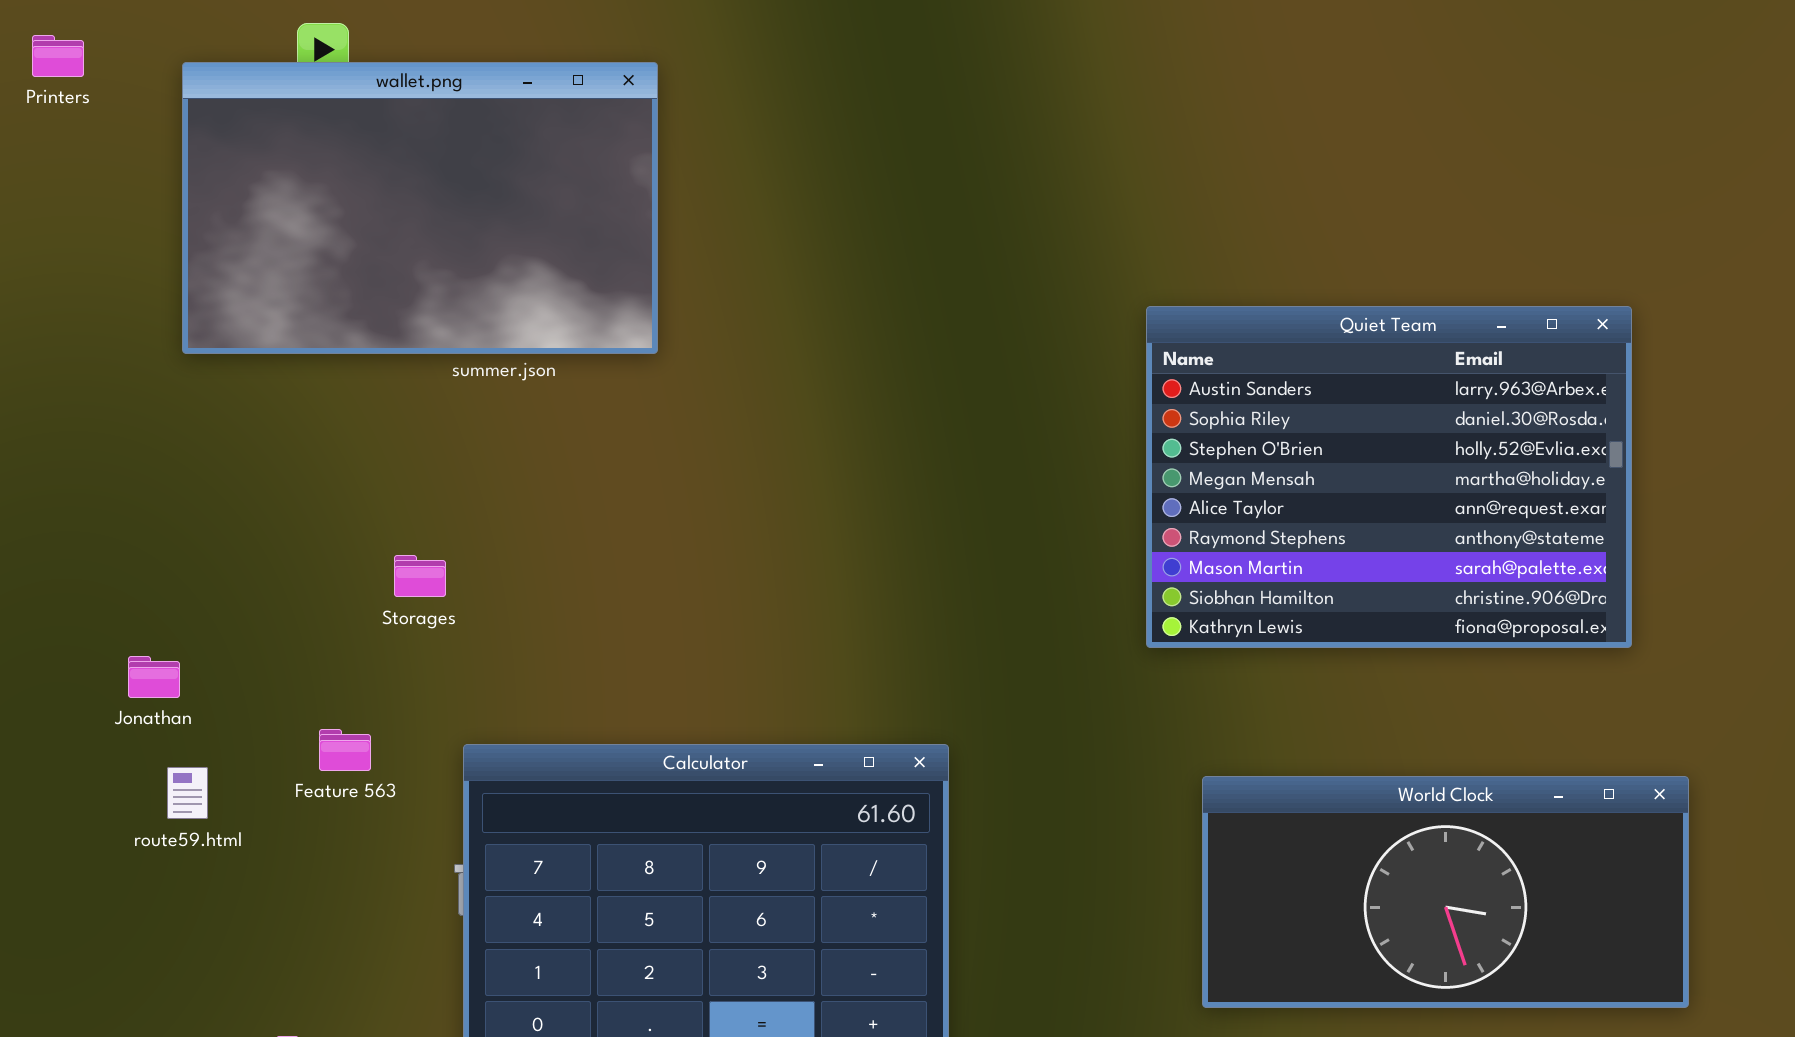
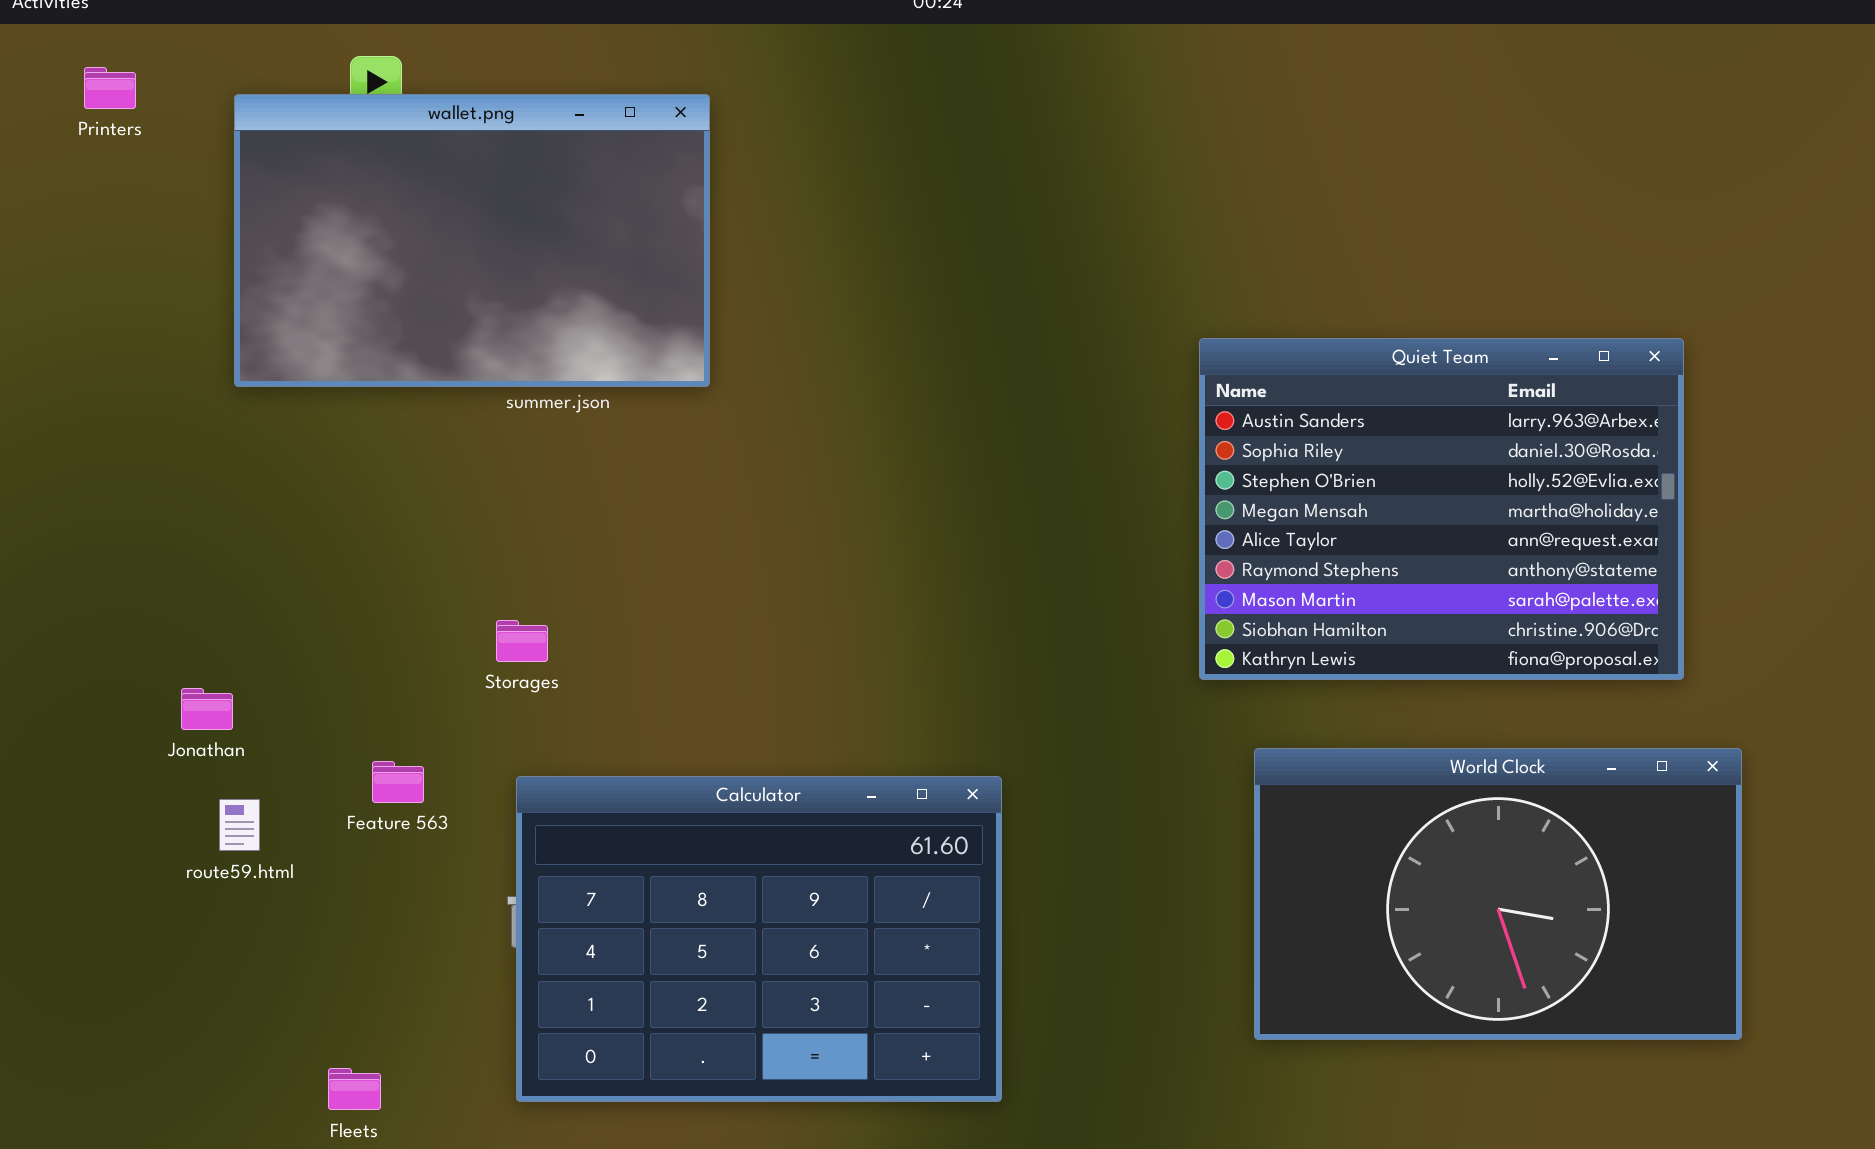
Storages: [394,555,446,597] -> [496,620,548,662], moved
World Clock: [1202,776,1689,1008] -> [1254,748,1742,1040], resized

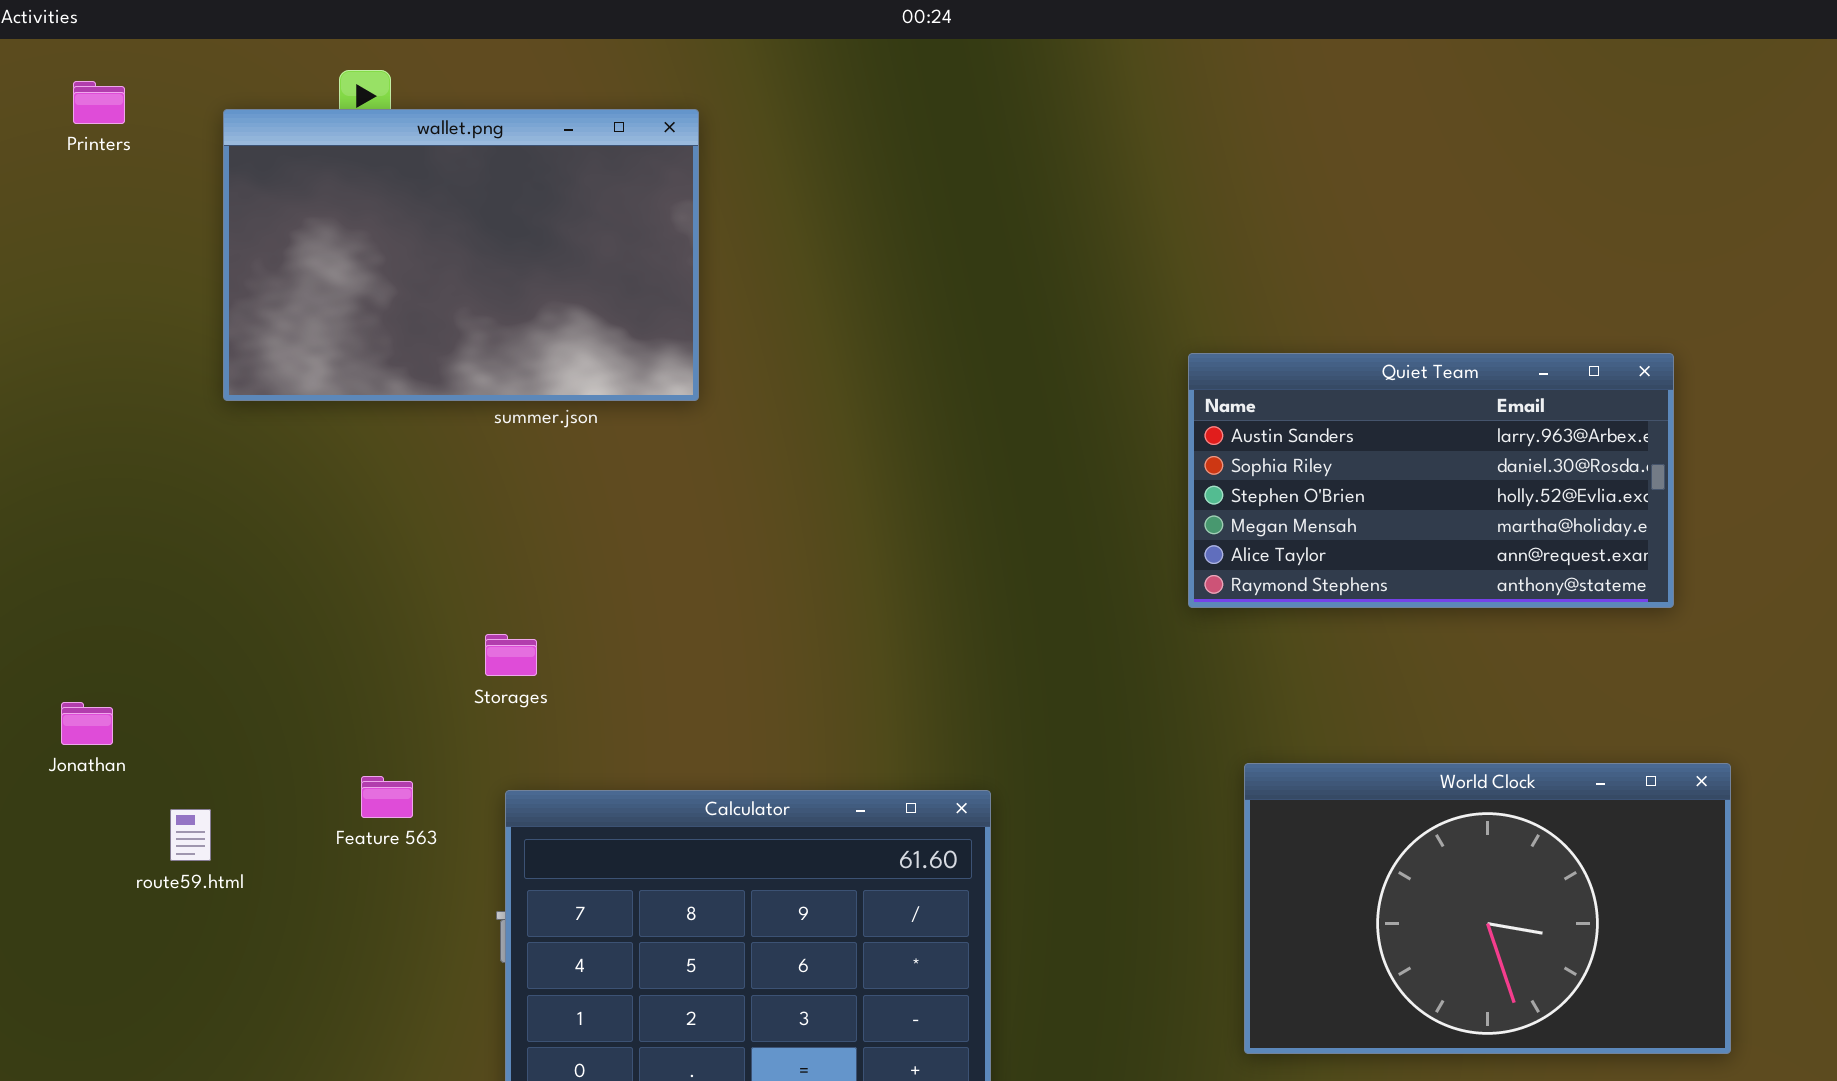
Quiet Team: [1199,338,1684,680] -> [1188,353,1674,608], resized
Jonathan: [181,688,233,730] -> [61,702,113,745], moved
route59.html: [219,799,260,851] -> [170,809,211,861], moved

